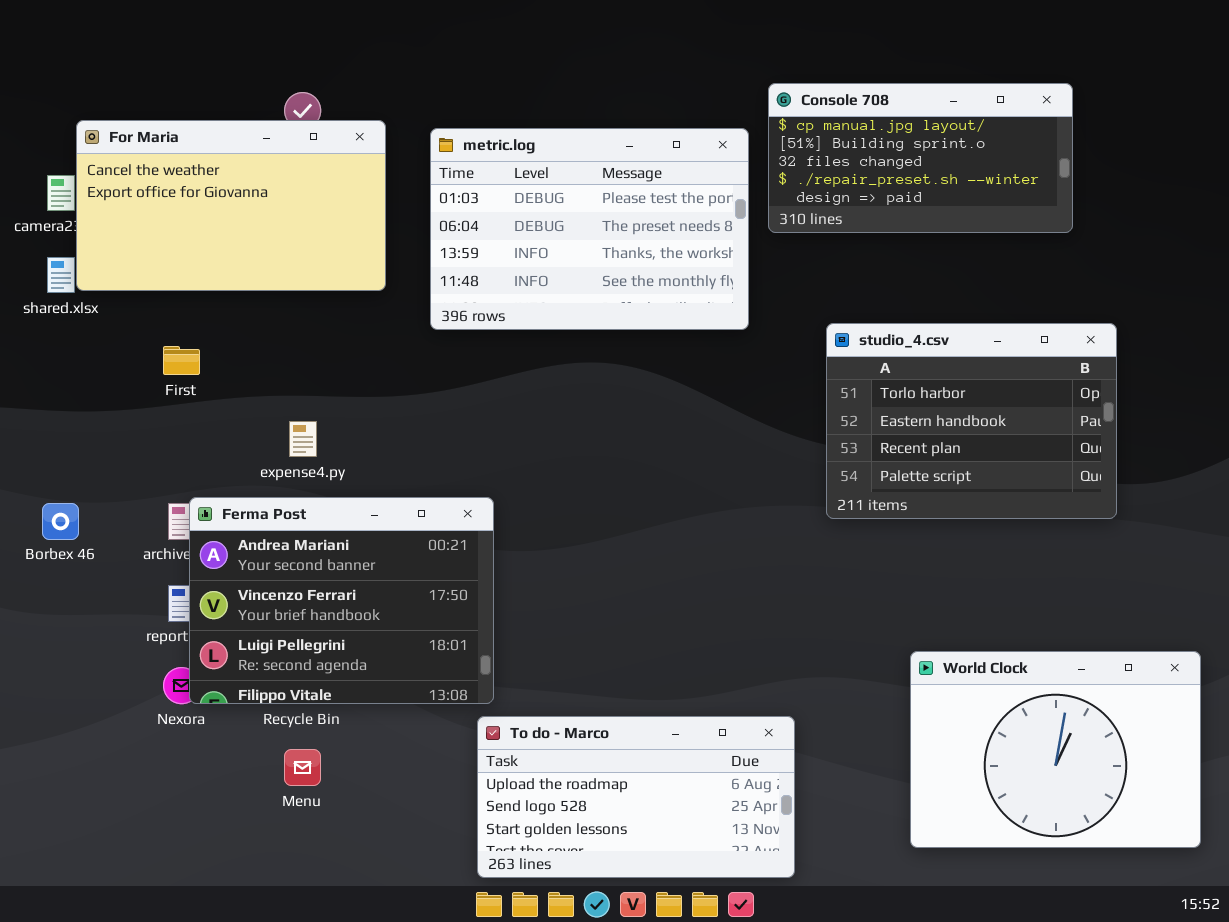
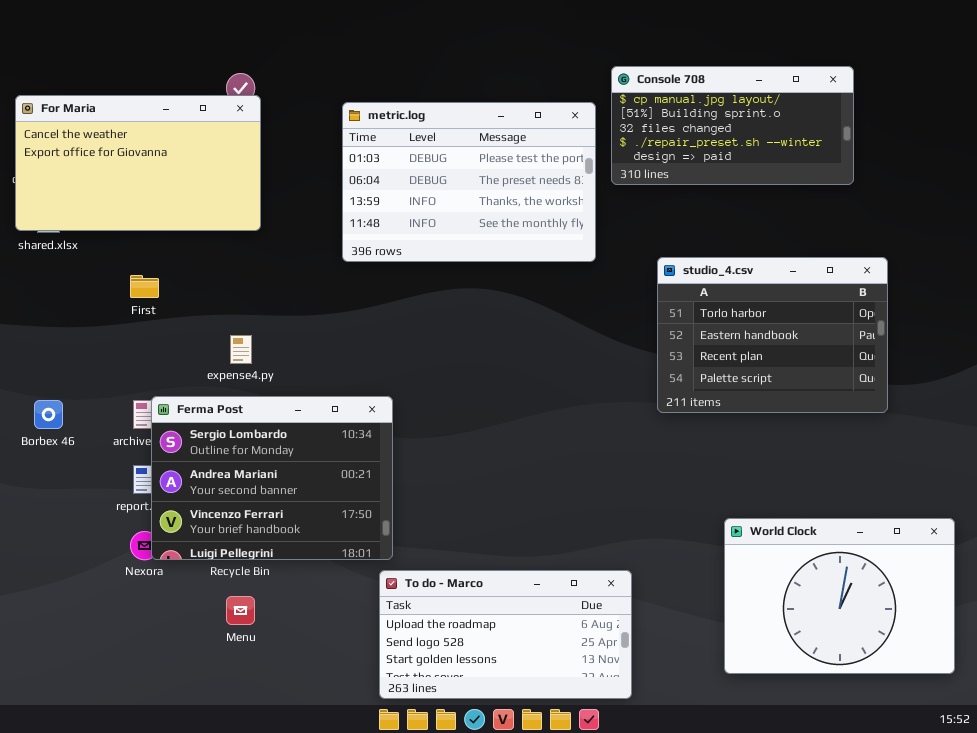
For Maria: [76,120,386,291] -> [15,95,261,231], moved
Ferma Post: [189,497,494,704] -> [151,396,393,560], scrolled up 1 row

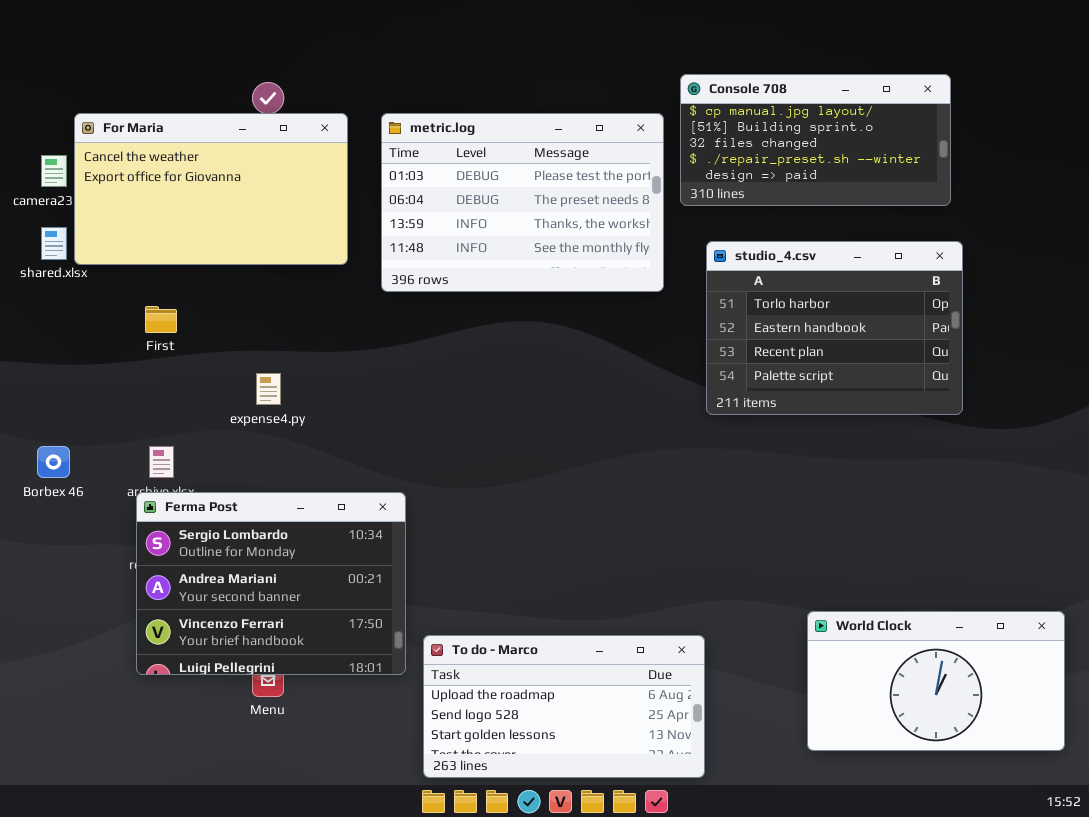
For Maria: [15,95,261,231] -> [74,113,348,265], moved
studio_4.csv: [657,257,888,413] -> [706,241,963,415], moved
Ferma Post: [151,396,393,560] -> [136,492,406,675], moved
World Clock: [724,518,955,674] -> [807,611,1065,751], resized

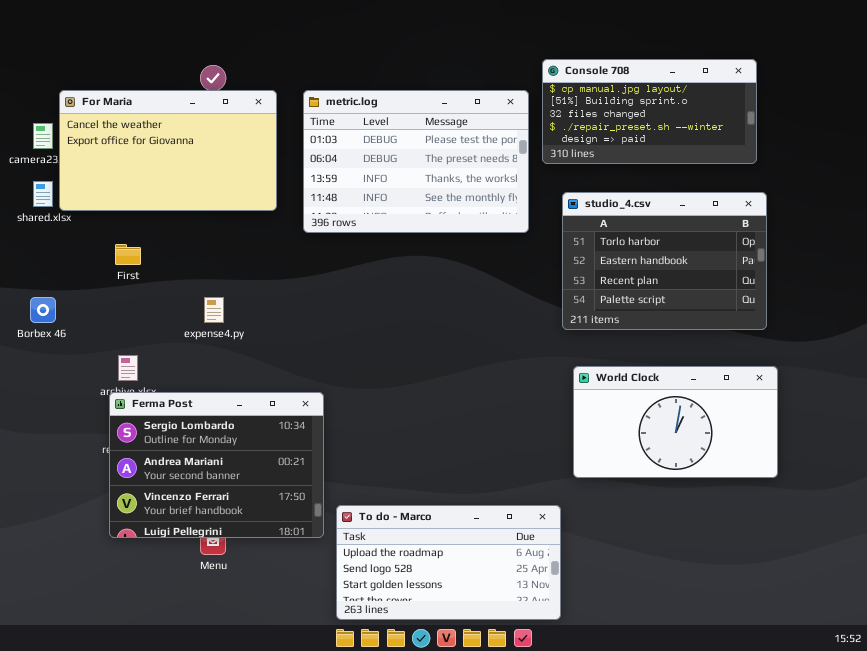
Borbex 46: [37,446,70,478] -> [30,297,56,323], moved
World Clock: [807,611,1065,751] -> [573,366,778,478], moved

